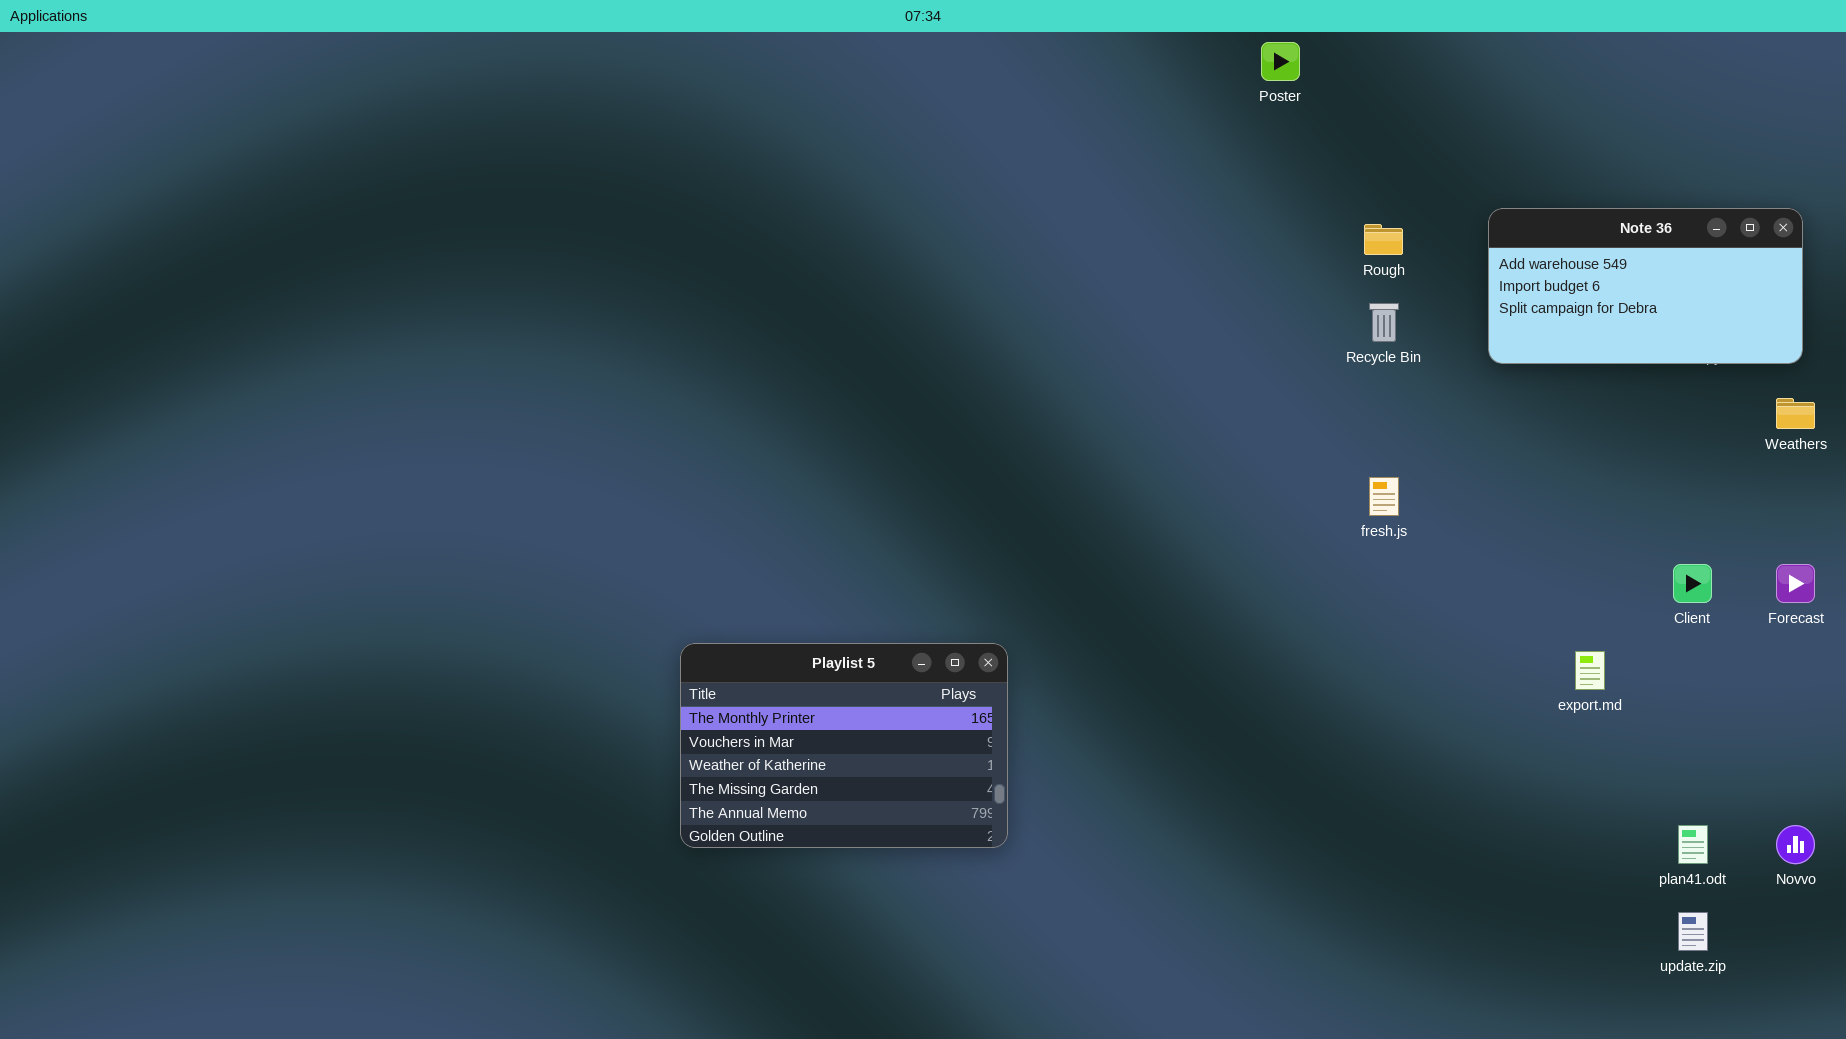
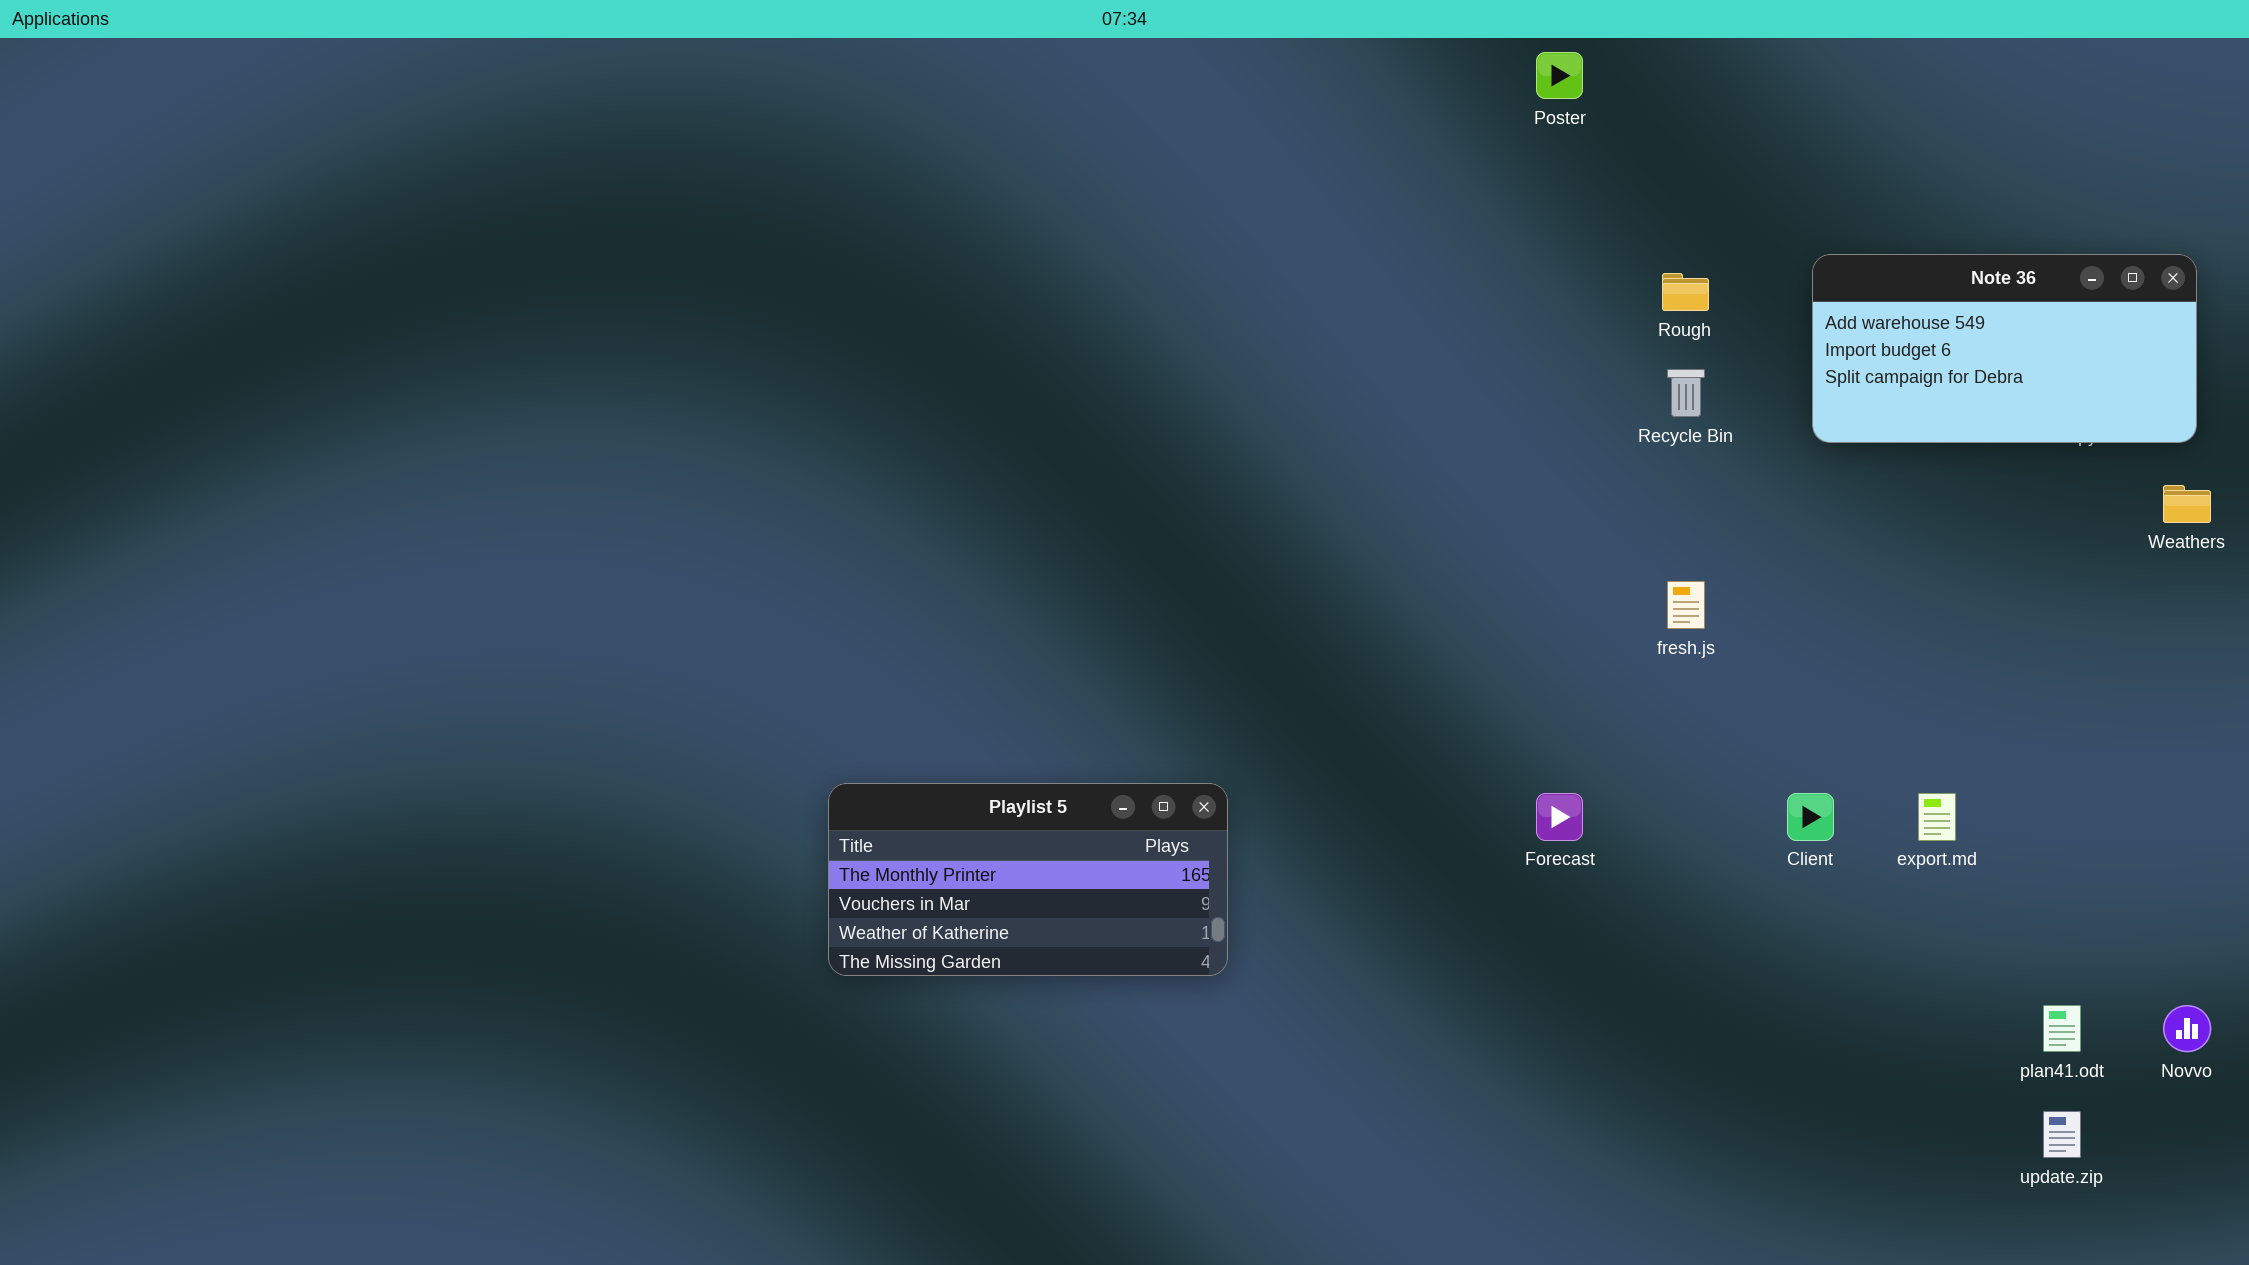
Client: [1673,564,1712,603] -> [1787,793,1834,841], moved
Forecast: [1776,564,1815,603] -> [1536,793,1583,841], moved
Playlist 5: [680,643,1008,848] -> [828,783,1228,976], resized

